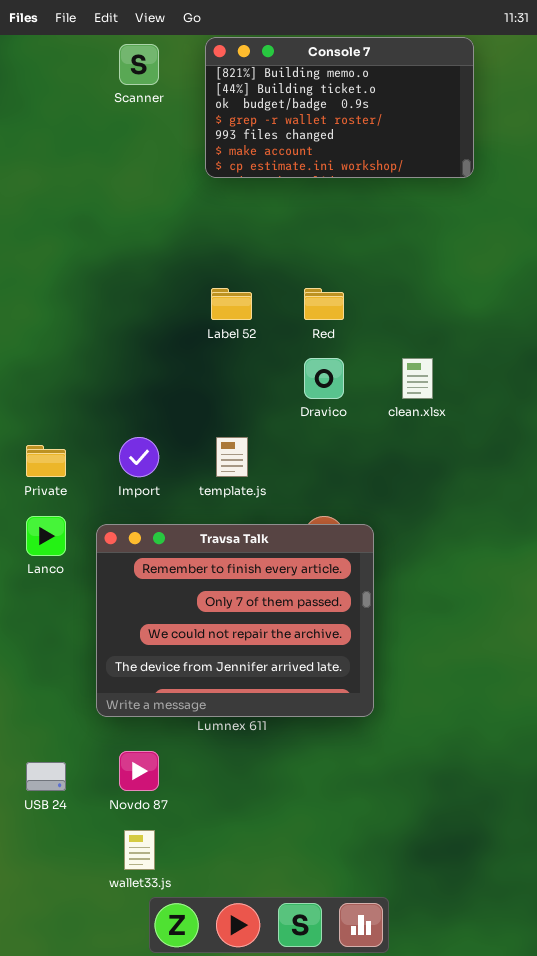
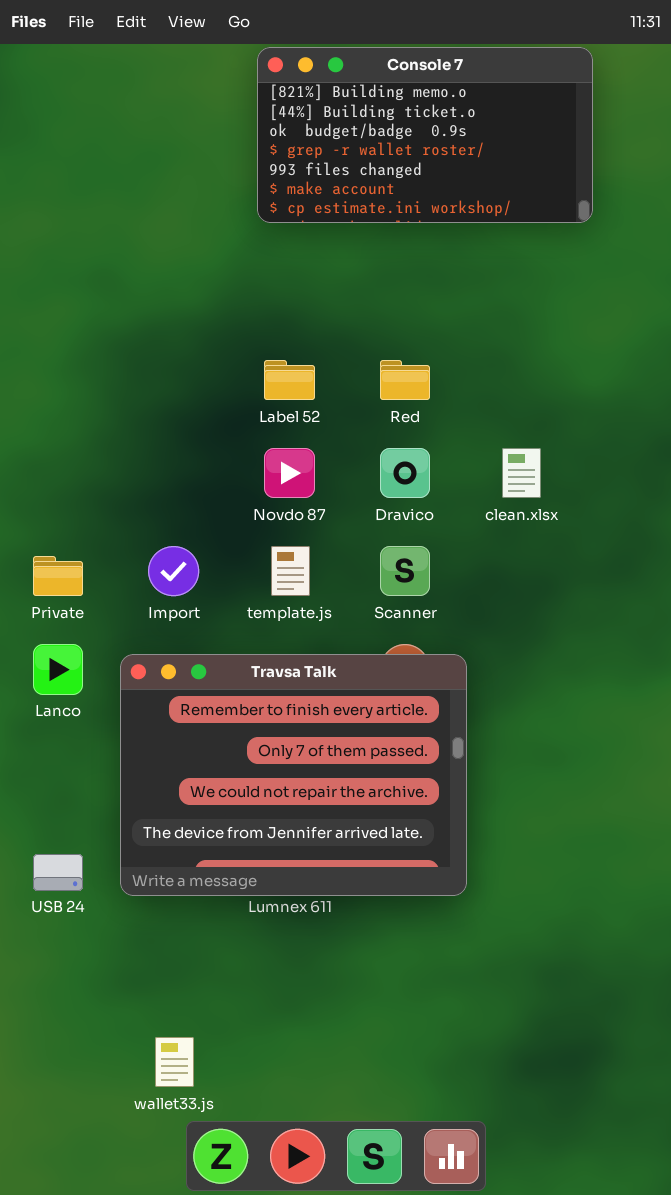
Scanner: [119,44,159,85] -> [380,546,430,596], moved
Novdo 87: [119,751,159,791] -> [264,448,315,498], moved
USB 24: [26,762,66,791] -> [33,854,83,891], moved

